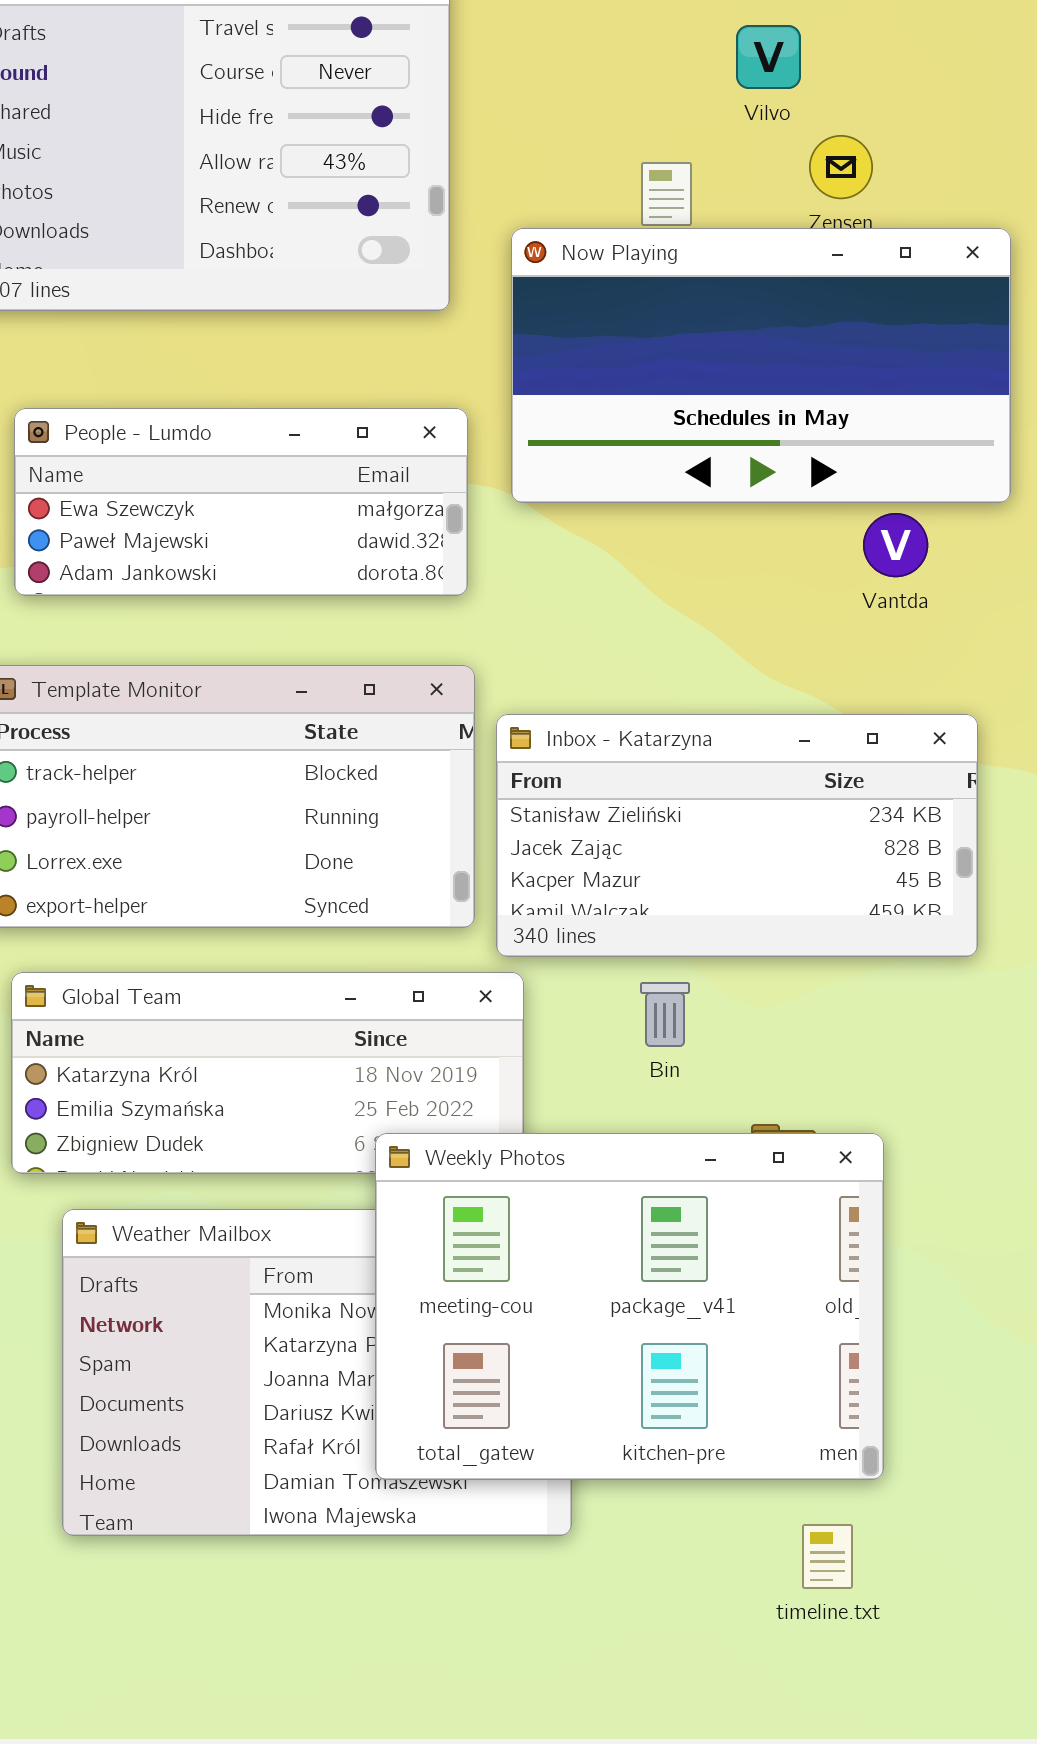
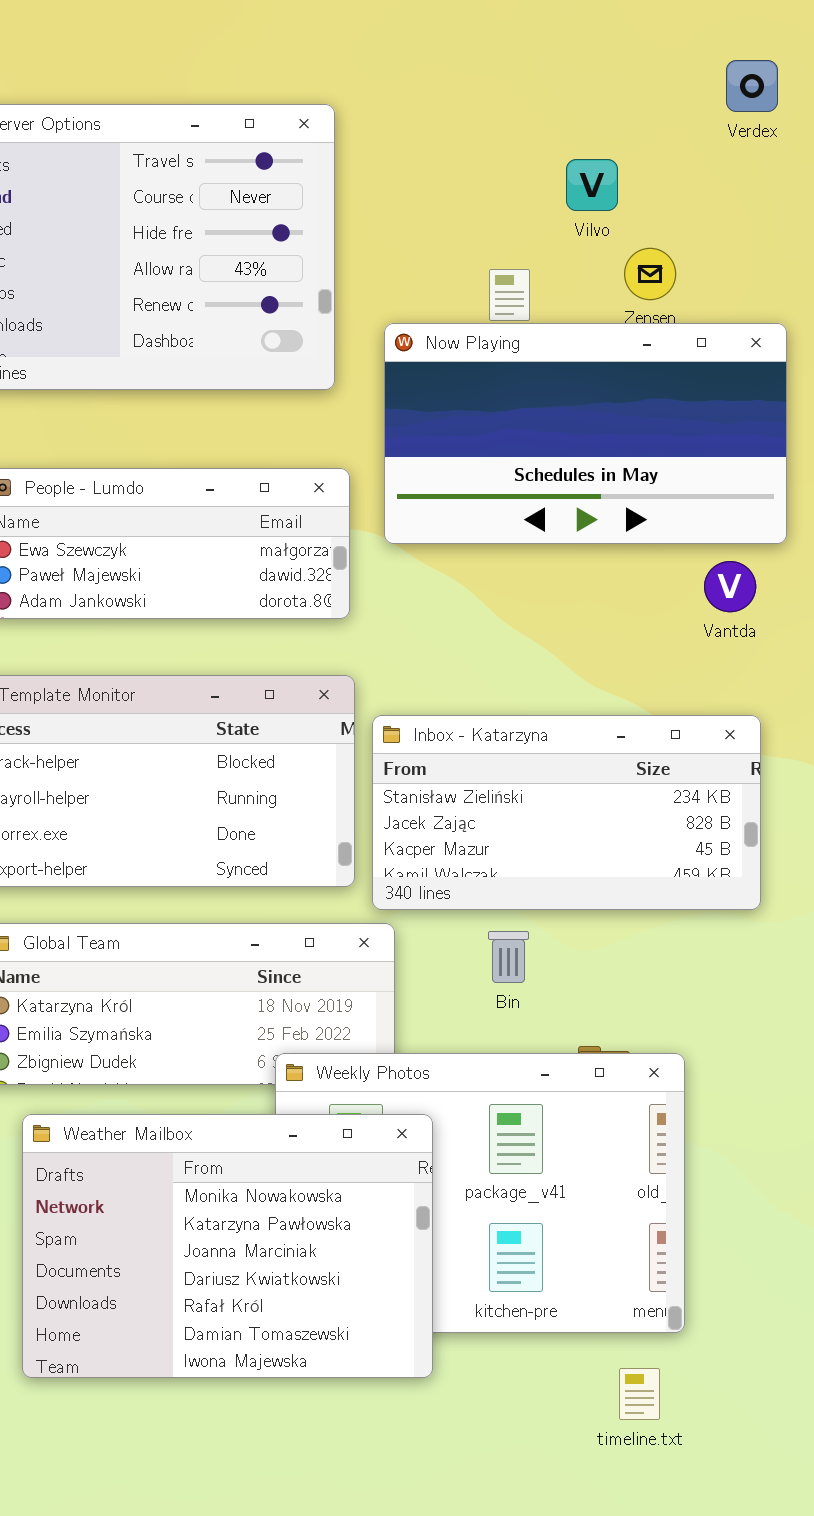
Vantda: [863,513,928,577] -> [704,561,756,612], moved
Weather Mailbox: [62,1209,572,1536] -> [22,1114,433,1378], raised

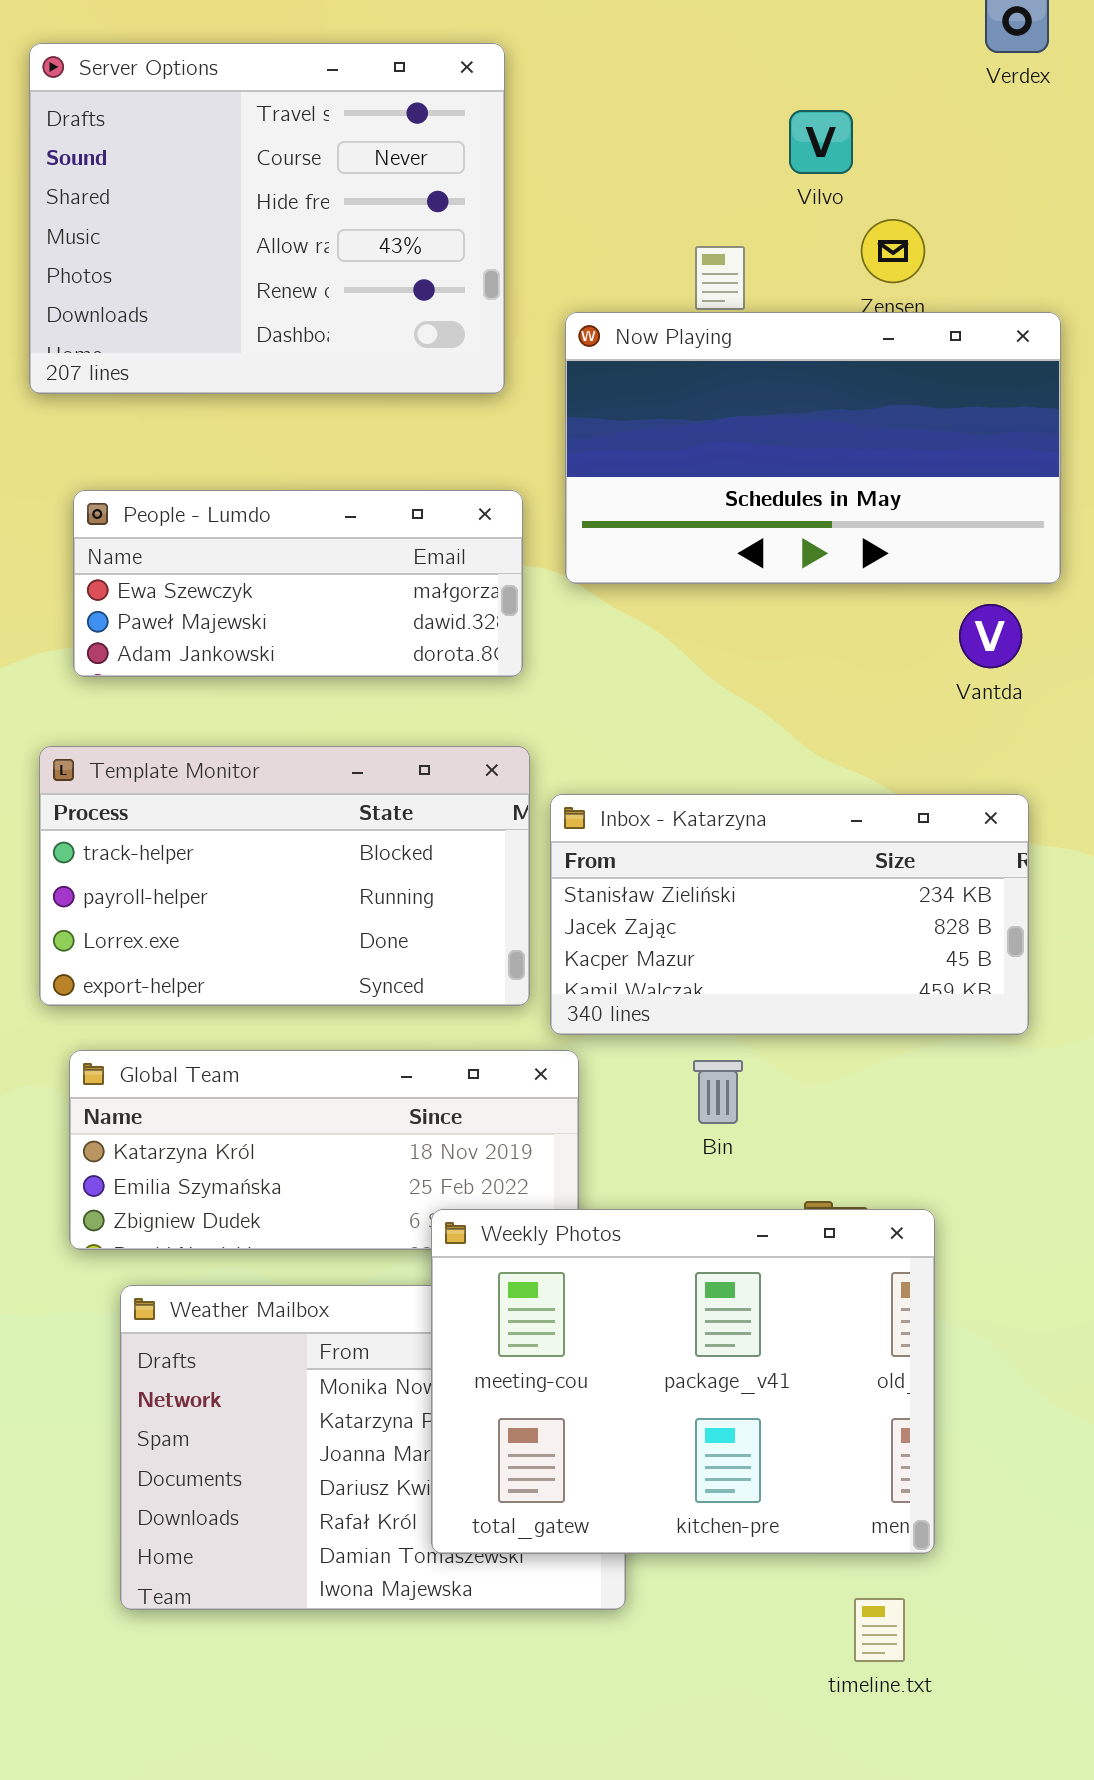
Weekly Photos: [275,1053,685,1333] -> [431,1209,935,1554], raised

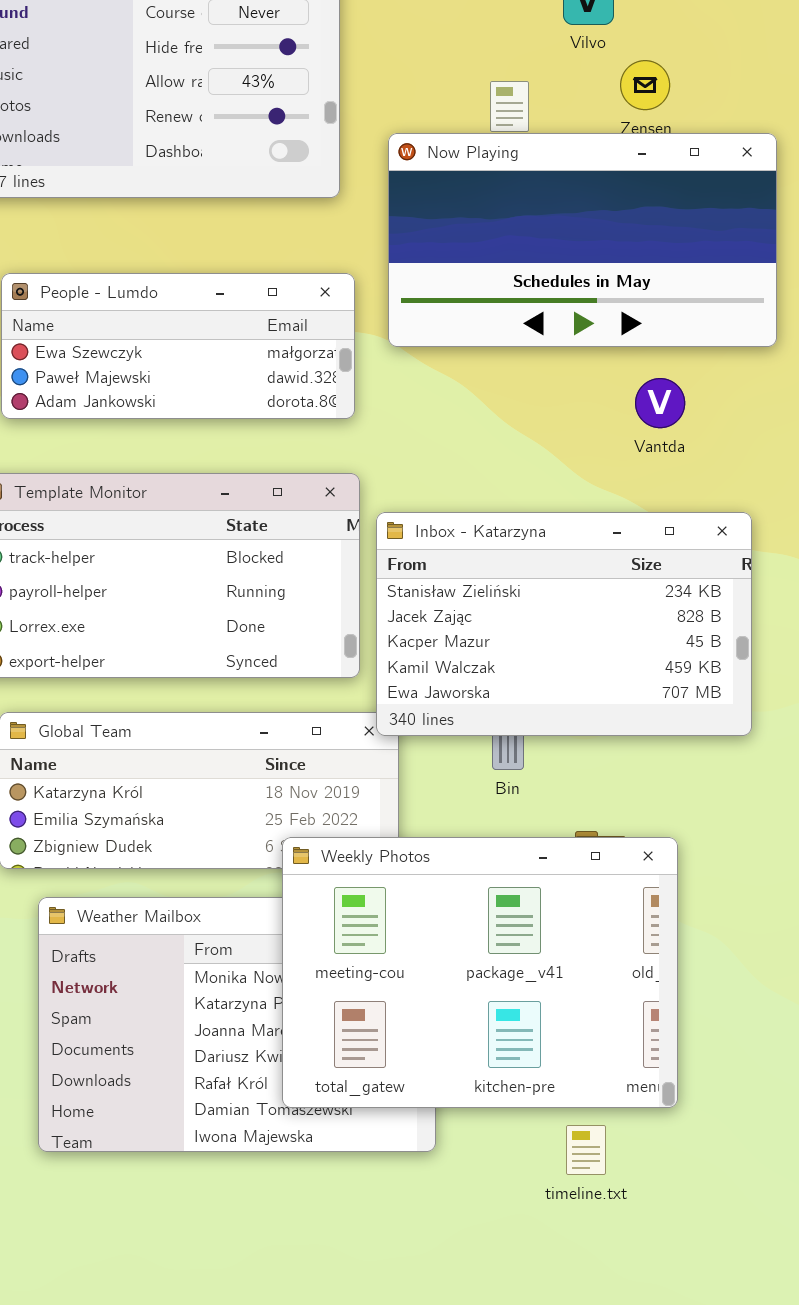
Vantda: [959,604,1022,668] -> [635,378,685,428], moved
Inbox - Katarzyna: [550,794,1029,1035] -> [376,512,752,736], resized
timeline.txt: [854,1598,905,1662] -> [566,1125,606,1175], moved

